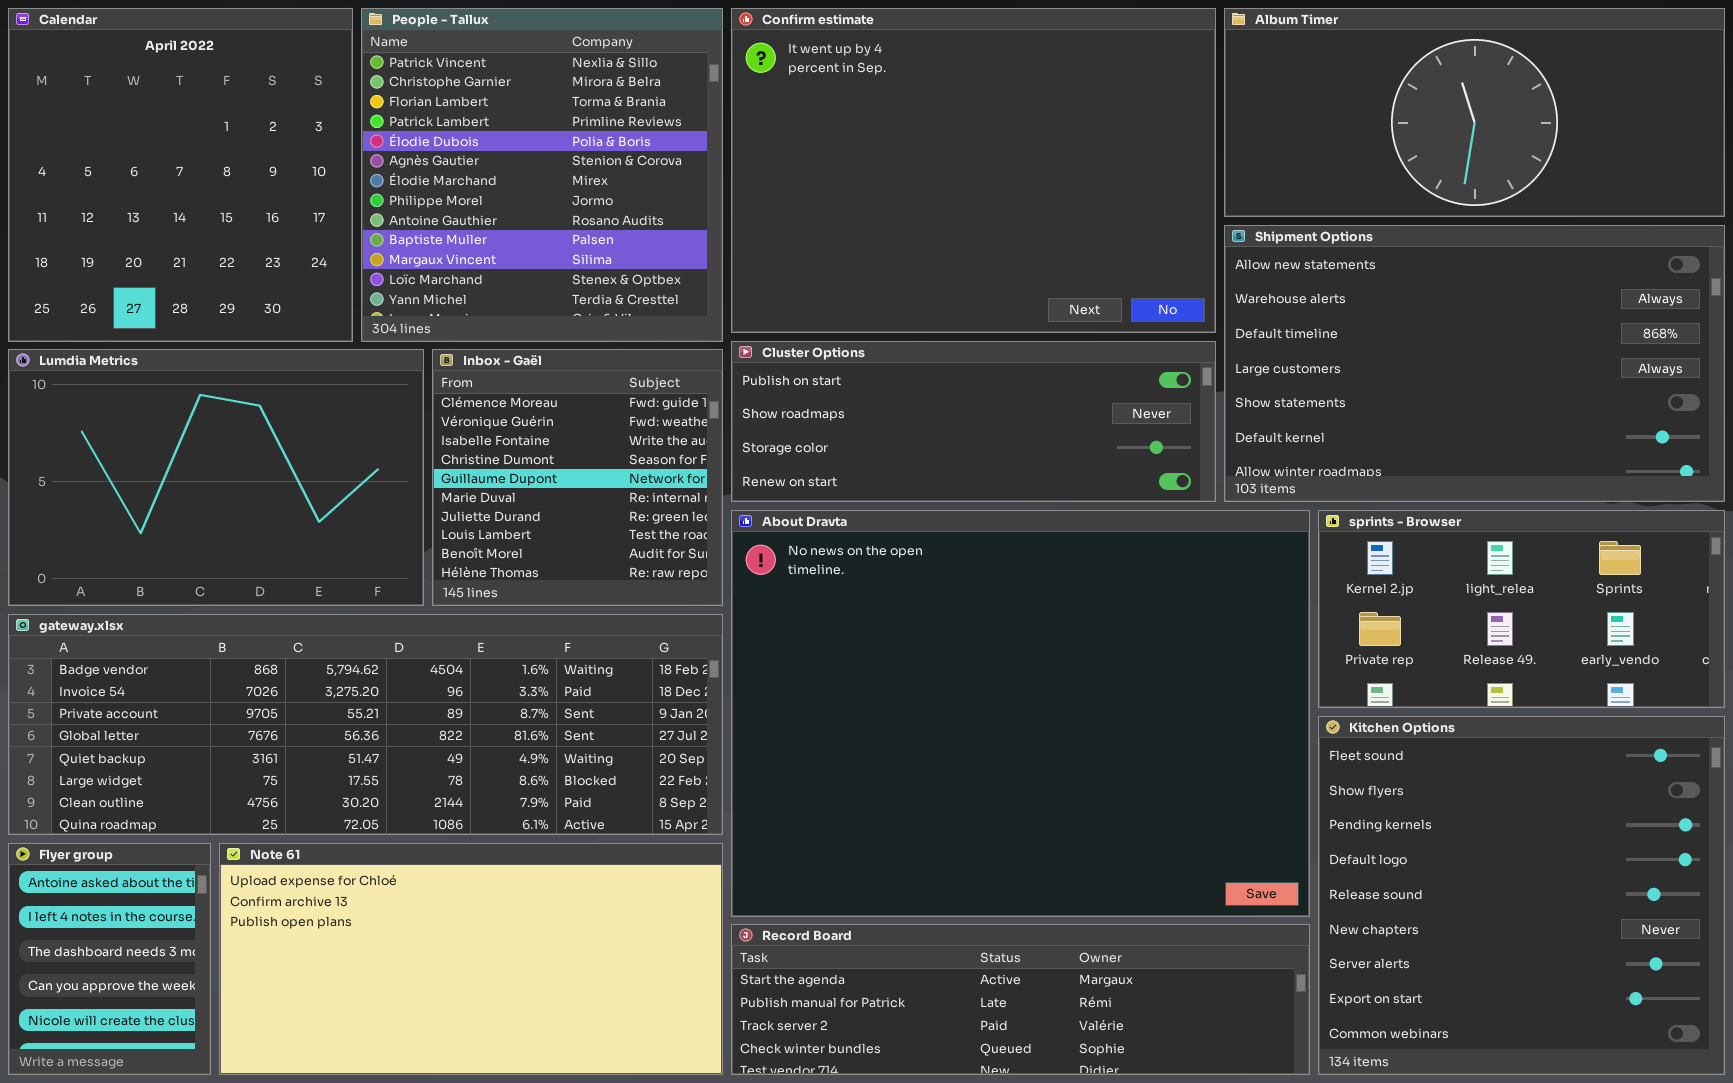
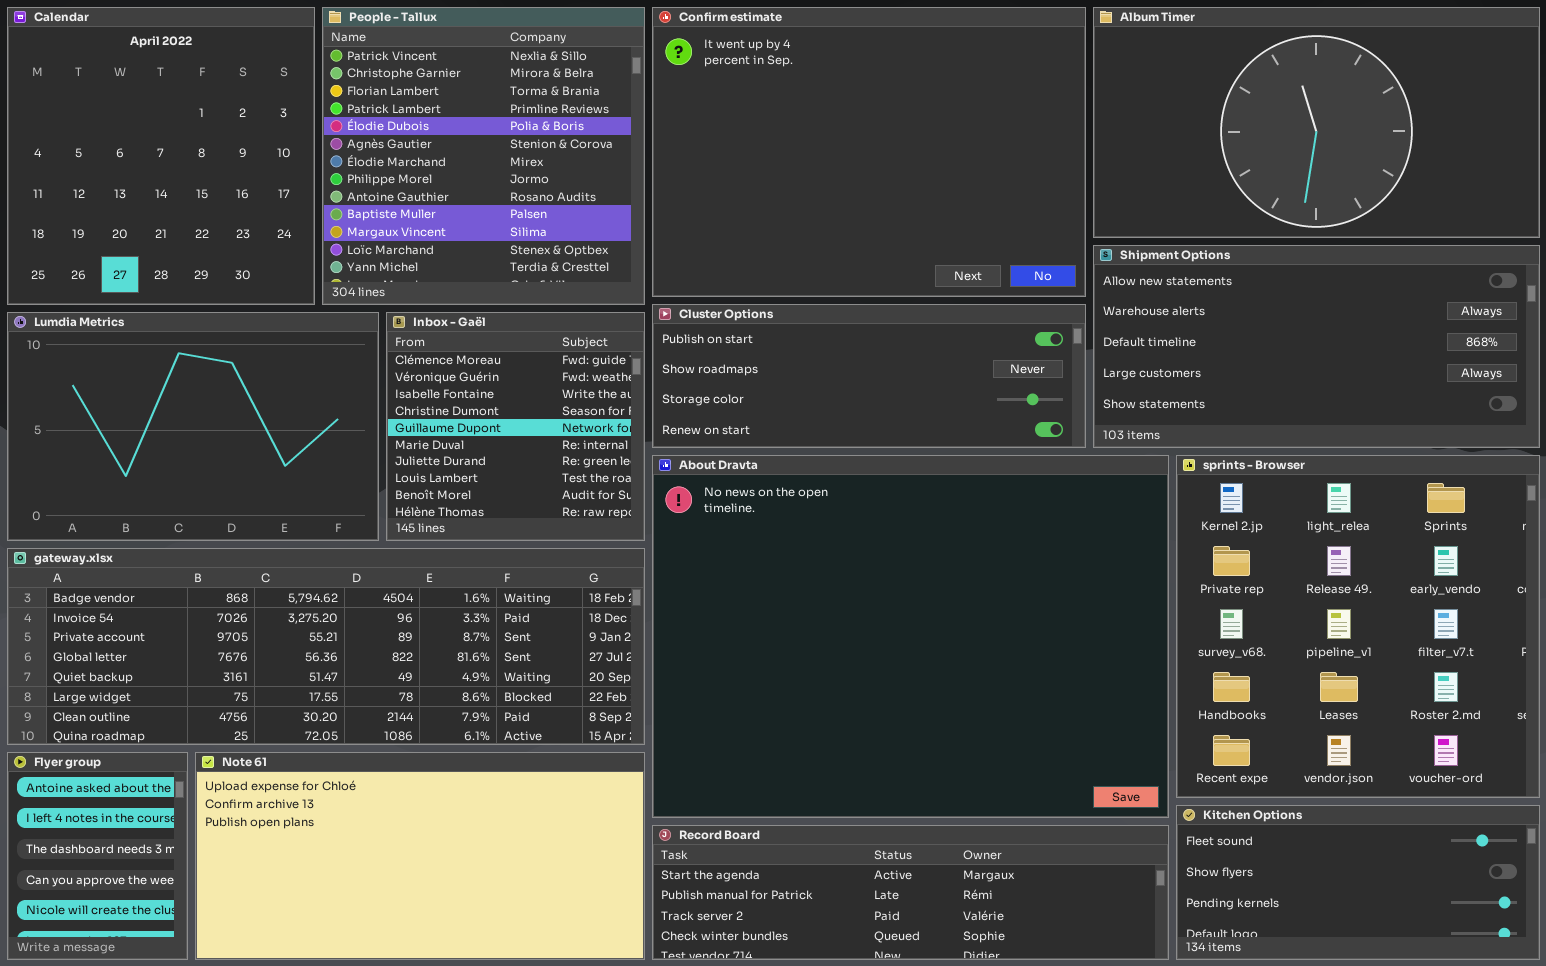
Album Timer: [1224,8,1725,217] -> [1093,7,1540,238], resized
Shipment Options: [1224,225,1725,502] -> [1093,245,1540,448], resized
sprints - Browser: [1318,510,1725,708] -> [1176,455,1540,798], resized
Kitchen Options: [1318,716,1725,1075] -> [1176,805,1540,960], resized

